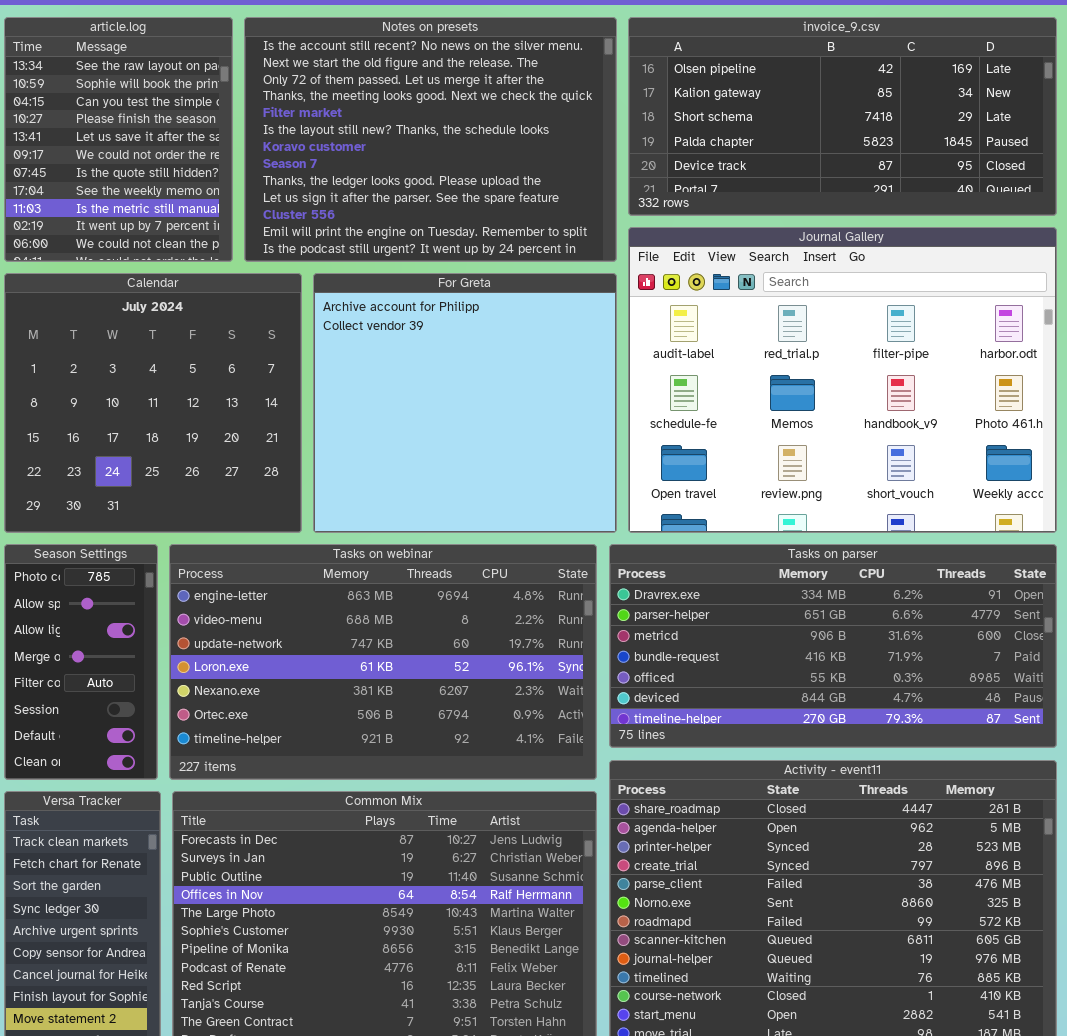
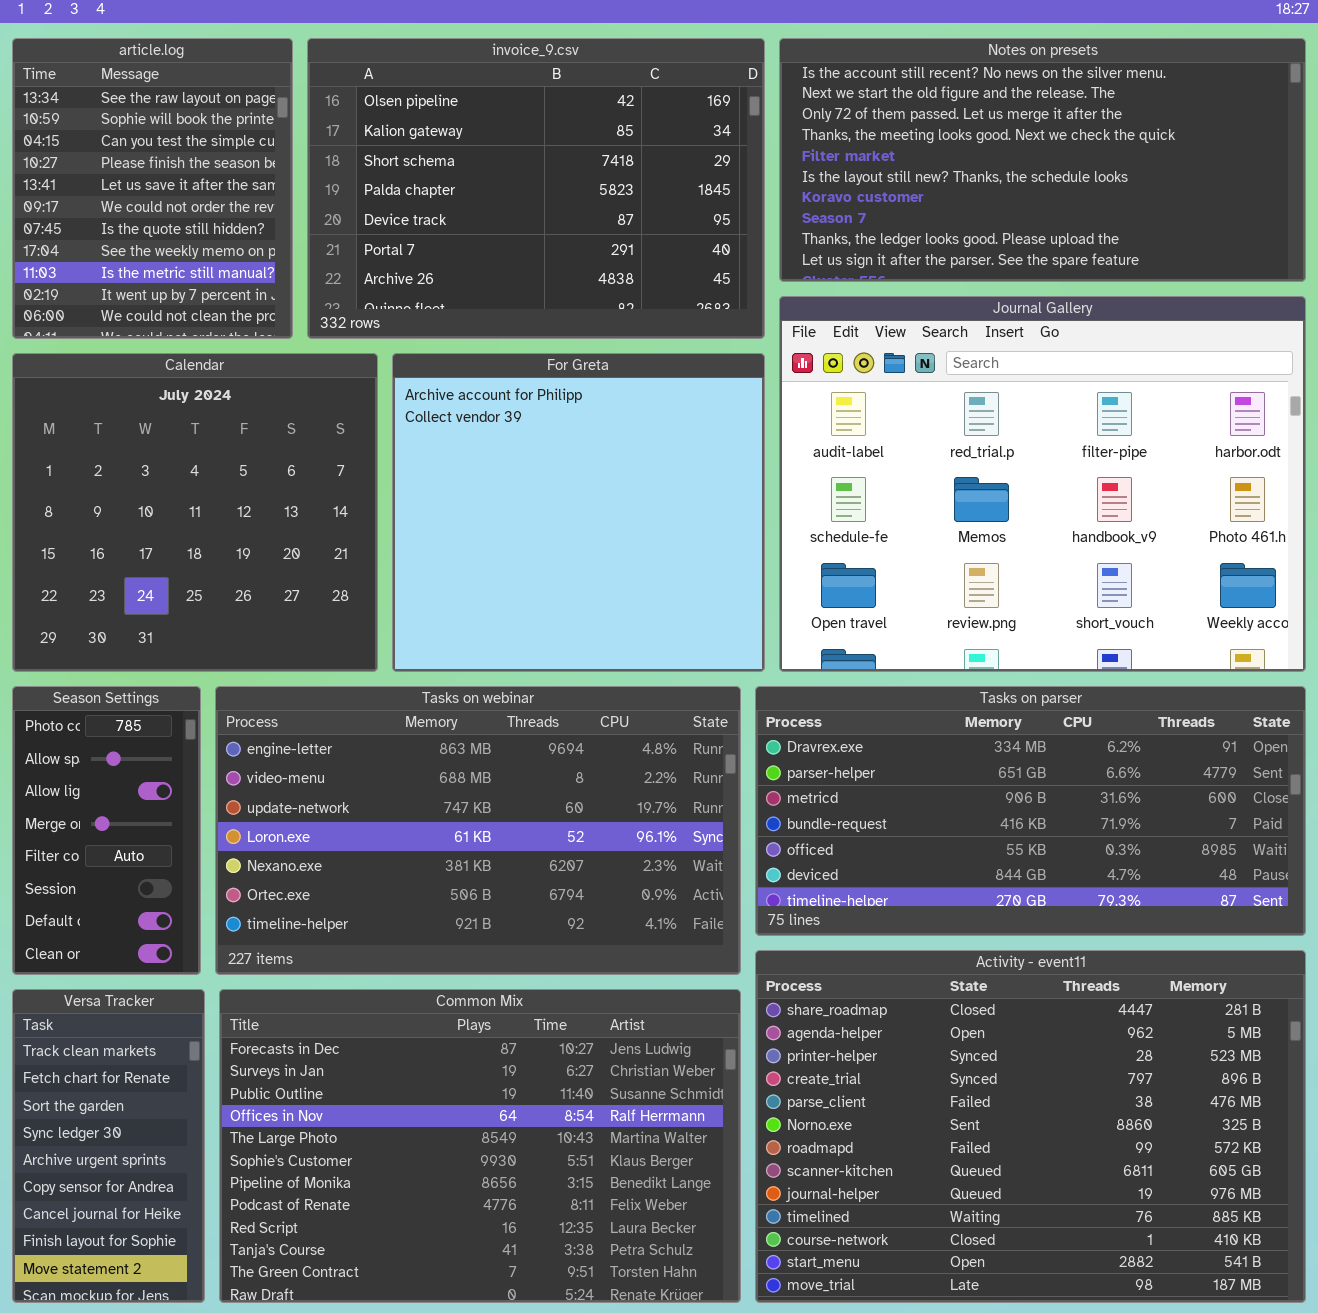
Notes on presets: [244,17,617,262] -> [779,38,1306,282], moved, resized
invoice_9.csv: [628,17,1057,216] -> [307,38,765,339], moved, resized

